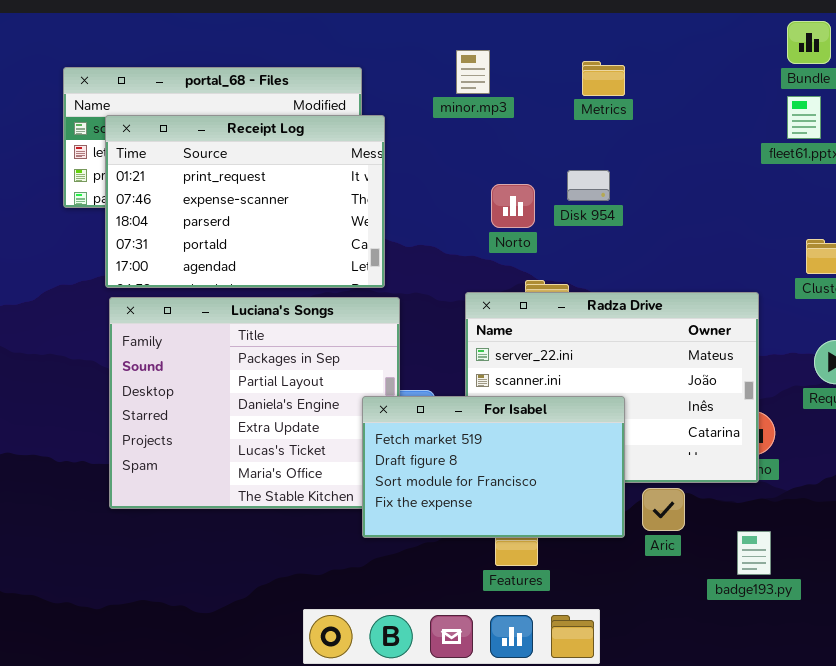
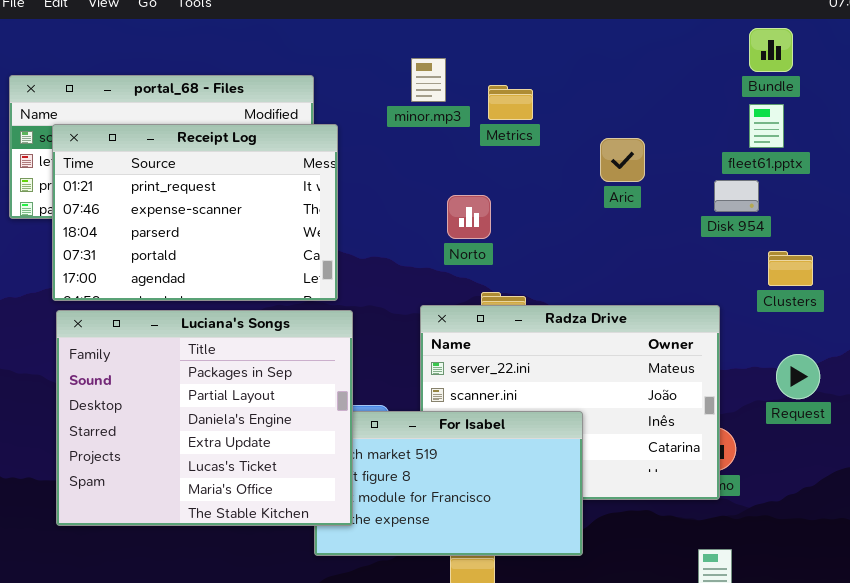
Metrics: [582,61,625,96] -> [488,85,533,120], moved
Disk 954: [567,170,610,201] -> [714,180,759,212], moved
Luciana's Songs: [109,297,400,509] -> [56,310,353,526], raised
Aric: [642,488,685,531] -> [600,138,645,182], moved

